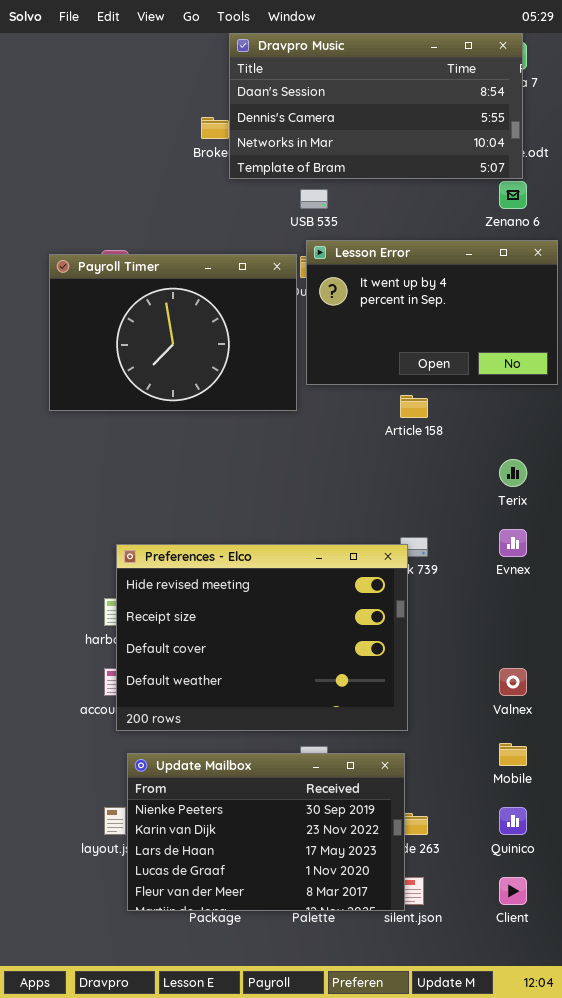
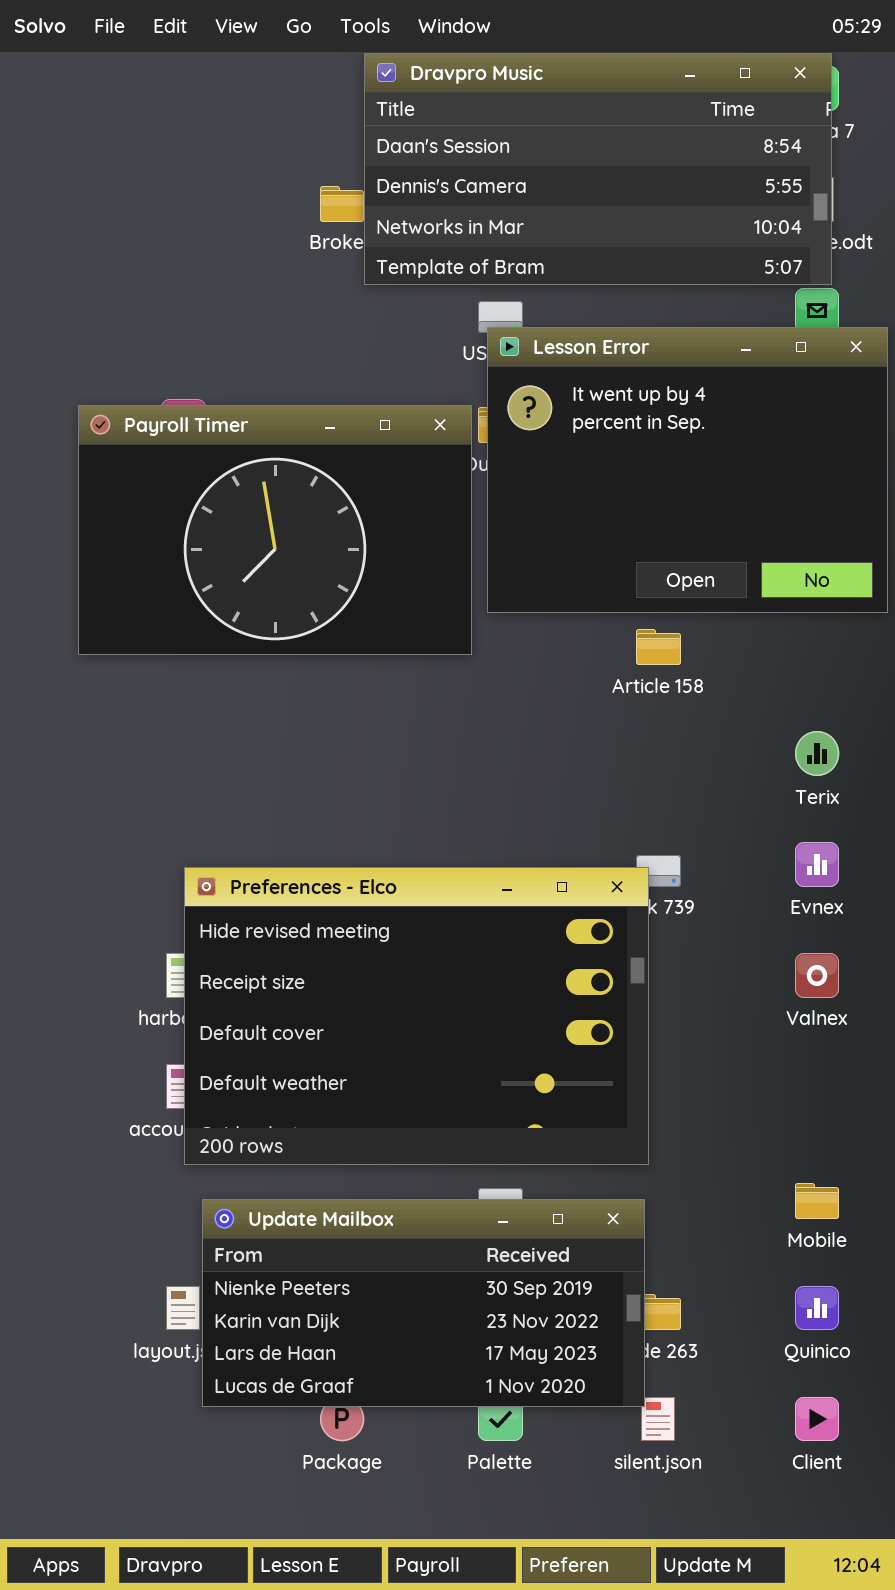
Lesson Error: [306,240,558,385] -> [487,327,888,613], resized
Valnex: [499,668,527,696] -> [795,953,839,998], moved
Update Mailbox: [127,753,405,911] -> [202,1199,645,1407], resized

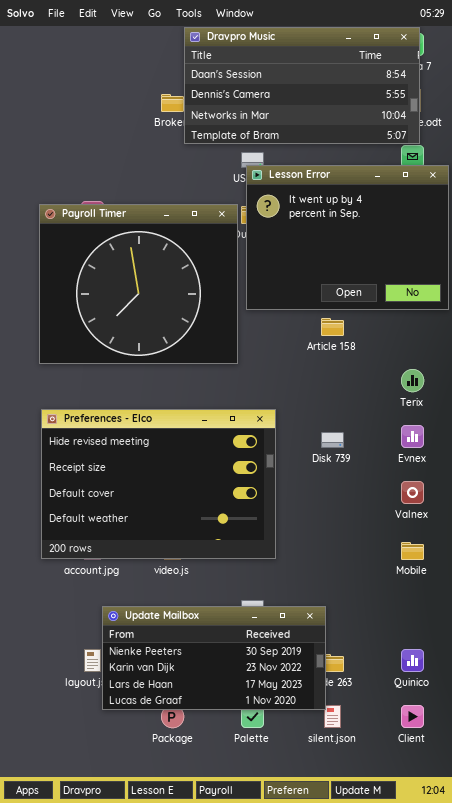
Payroll Timer: [78,405,472,655] -> [39,204,238,364], resized
Preferences - Elco: [184,867,649,1165] -> [41,409,276,559], moved
Mobile: [795,1183,839,1219] -> [401,542,424,560], moved

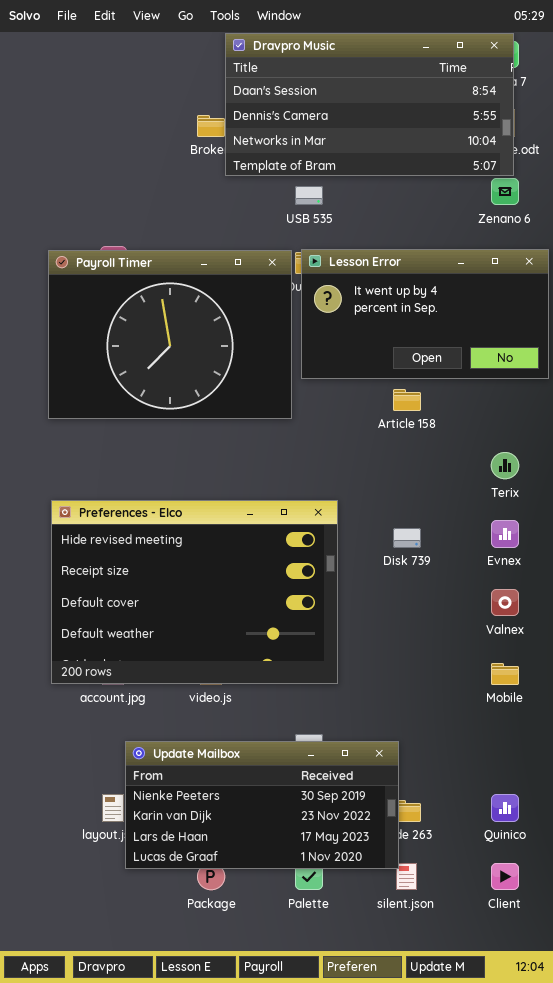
Lesson Error: [246,165,449,310] -> [301,249,549,379], resized
Payroll Timer: [39,204,238,364] -> [48,250,292,419], resized

